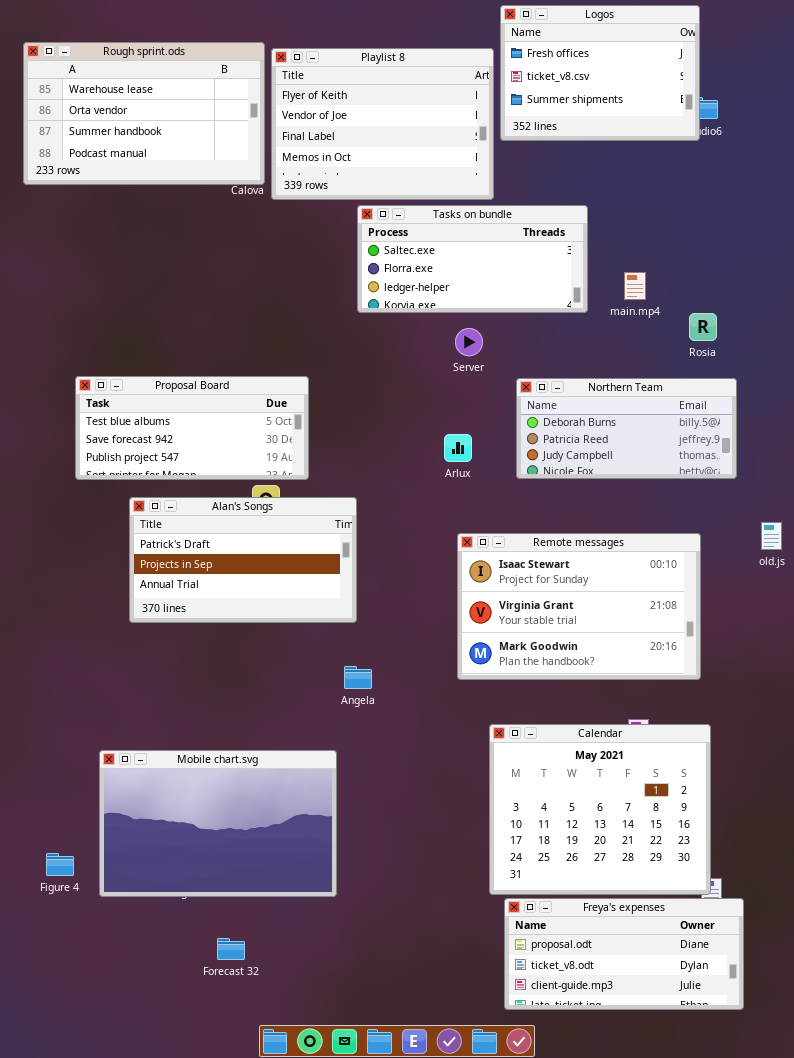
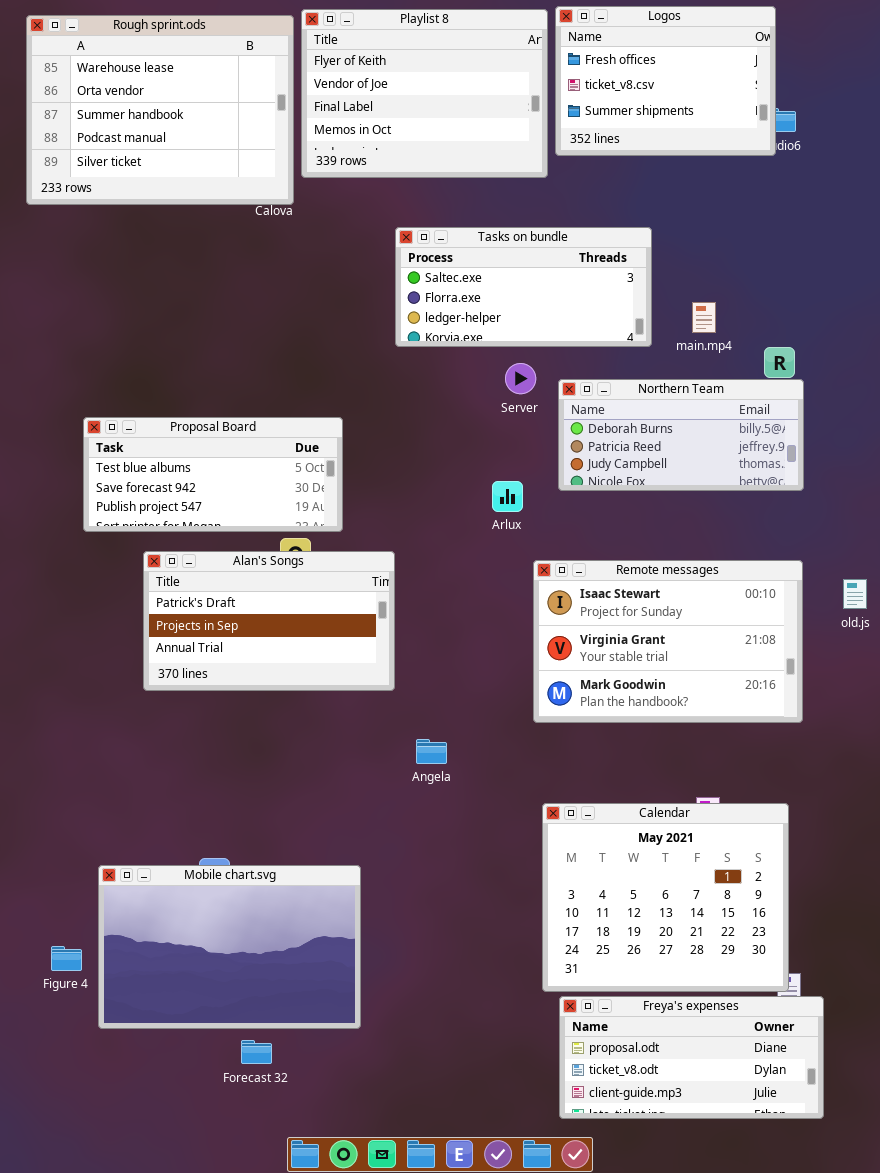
Rough sprint.ods: [23,42,265,185] -> [26,15,294,205], resized
Playlist 8: [271,48,494,200] -> [301,9,548,178], moved
Northern Team: [516,378,737,479] -> [558,379,804,491], moved
Remote messages: [457,533,701,680] -> [533,560,803,723], moved
Angela: [344,666,372,689] -> [416,739,447,764], moved
Mobile chart.svg: [99,750,337,897] -> [98,865,361,1029], moved

